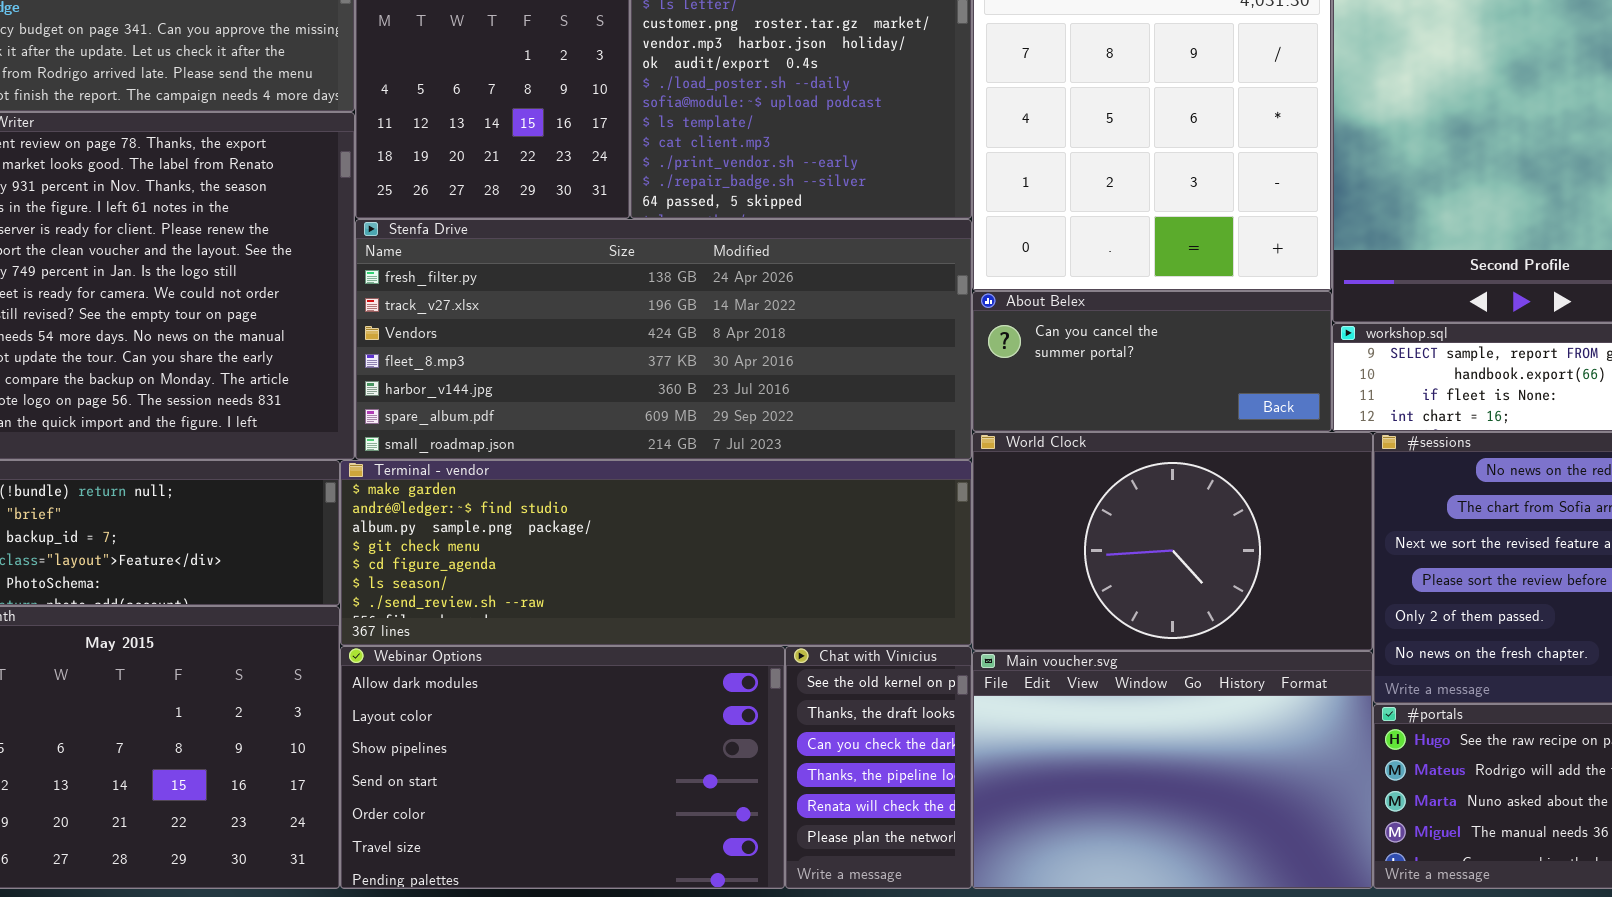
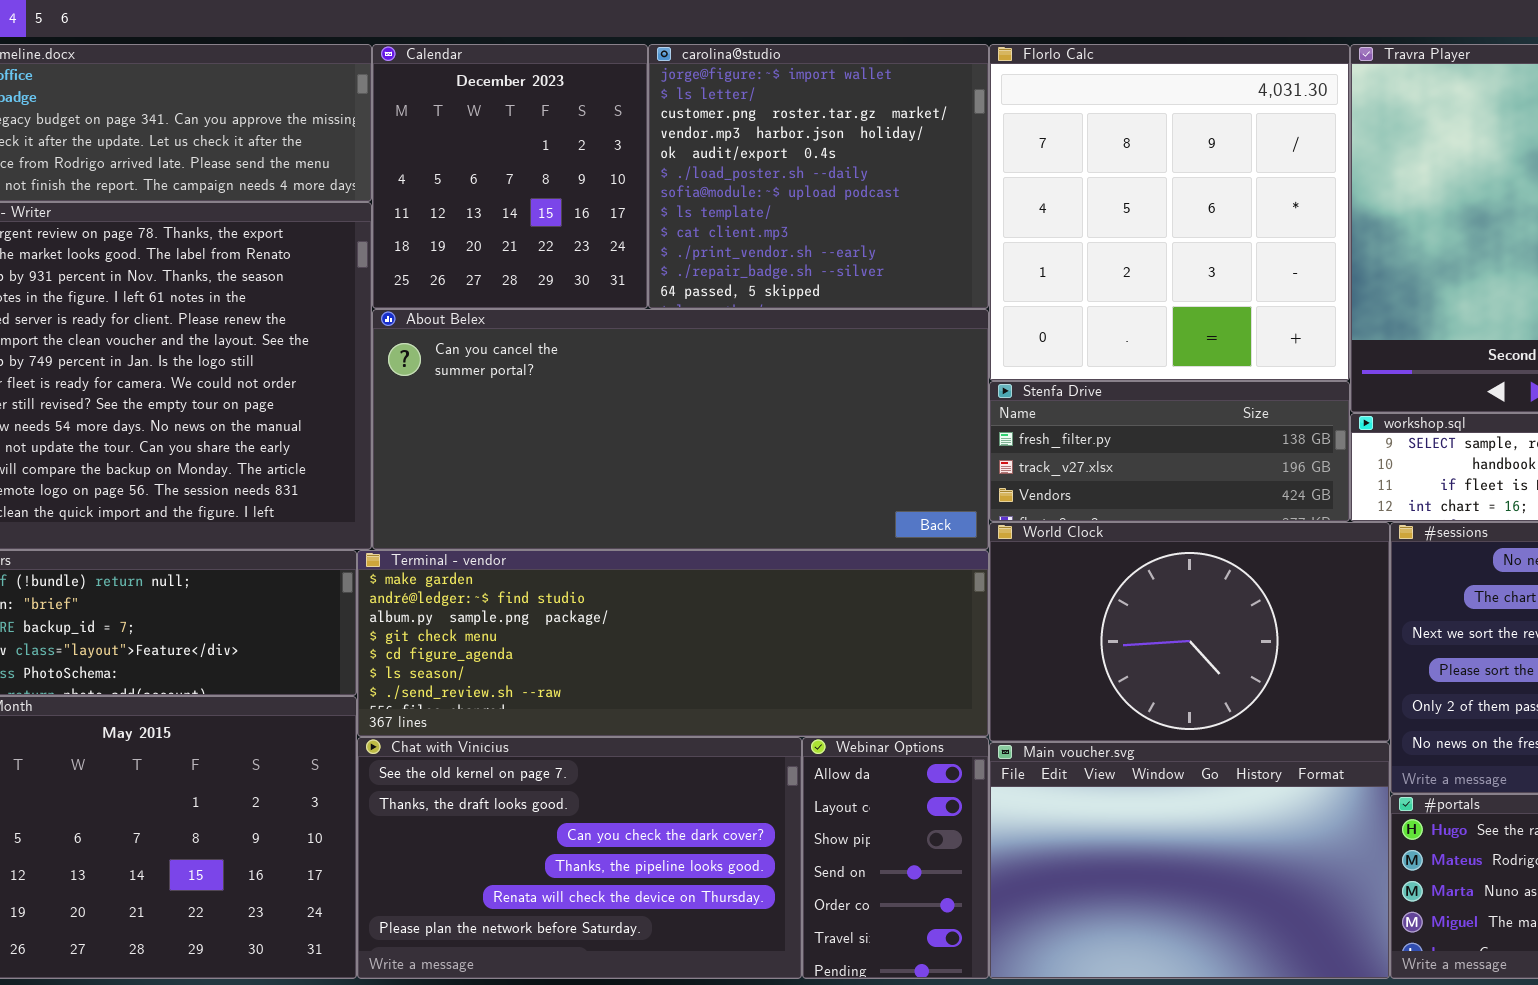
Stenfa Drive: [355,219,972,460] -> [989,381,1350,522], moved, resized
About Belex: [972,291,1332,432] -> [372,309,989,550], moved, resized
Webinar Options: [340,646,785,889] -> [802,737,989,979], moved, resized
Chat with Vinícius: [785,646,972,889] -> [357,737,802,979], moved, resized

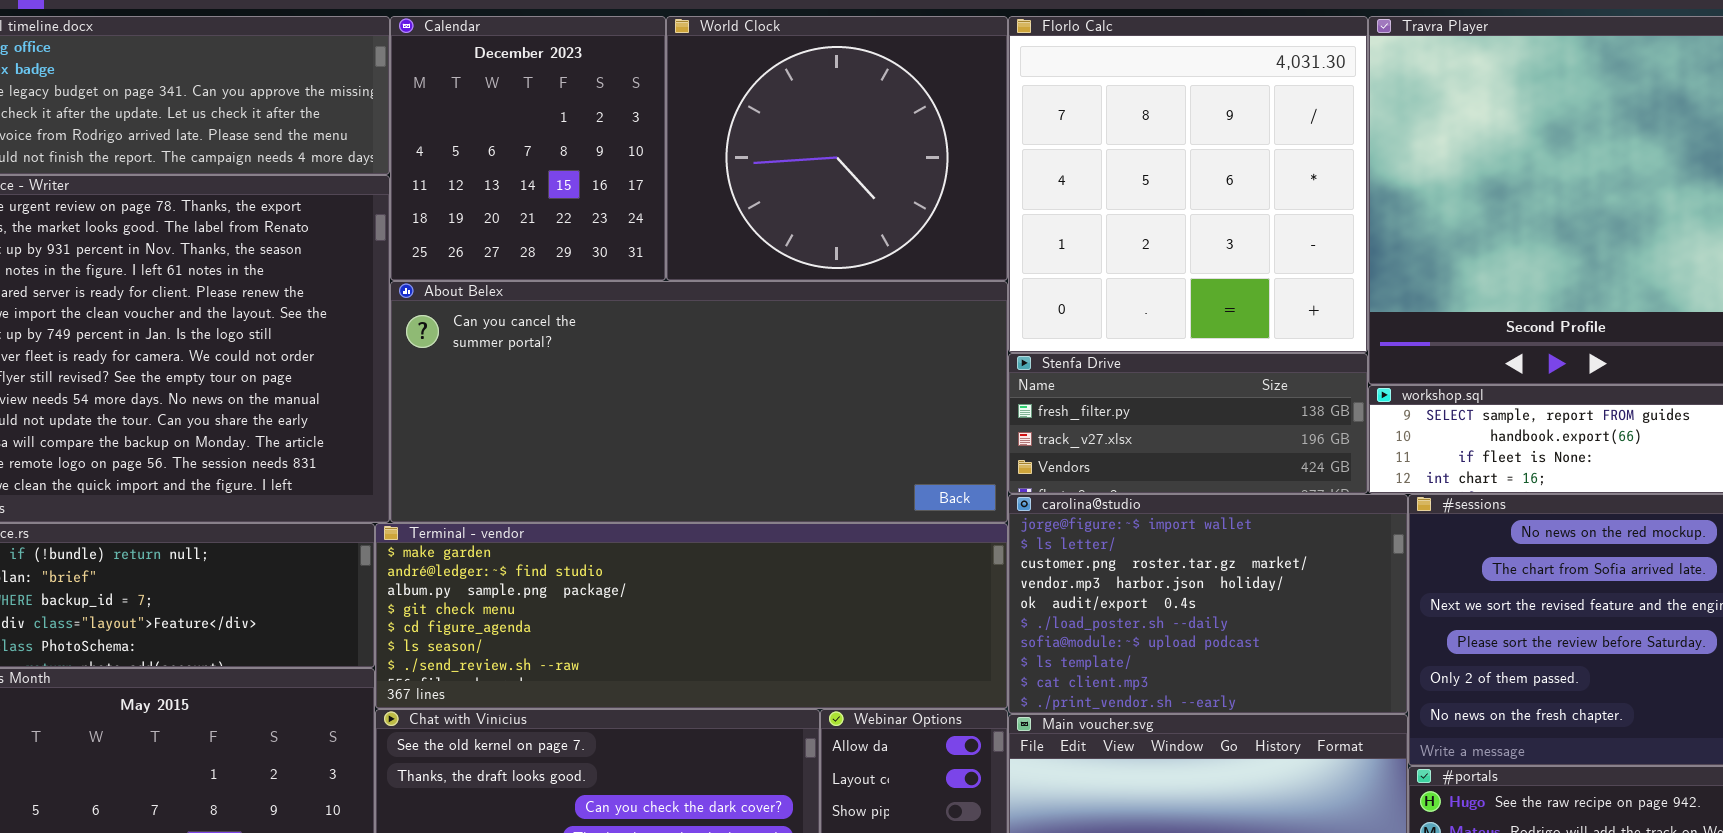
carolina@studio: [648,44,989,309] -> [1008,494,1408,714], moved, resized
World Clock: [989,522,1390,742] -> [666,16,1008,281], moved, resized

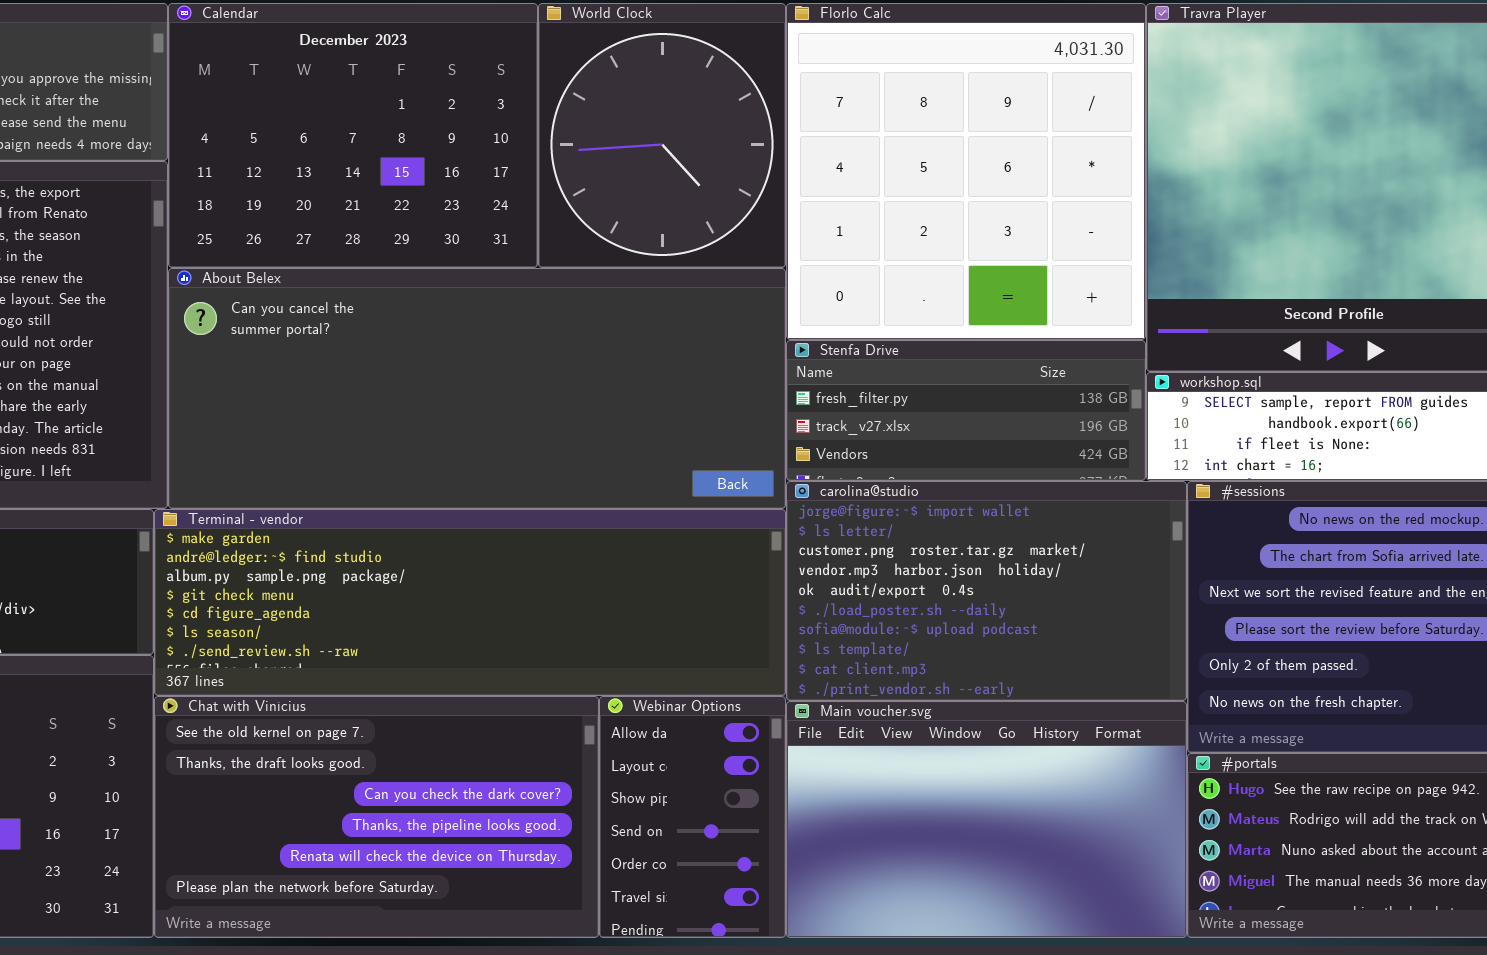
Calendar: [390,16,666,281] -> [168,3,538,268], resized
World Clock: [666,16,1008,281] -> [538,3,786,268], resized

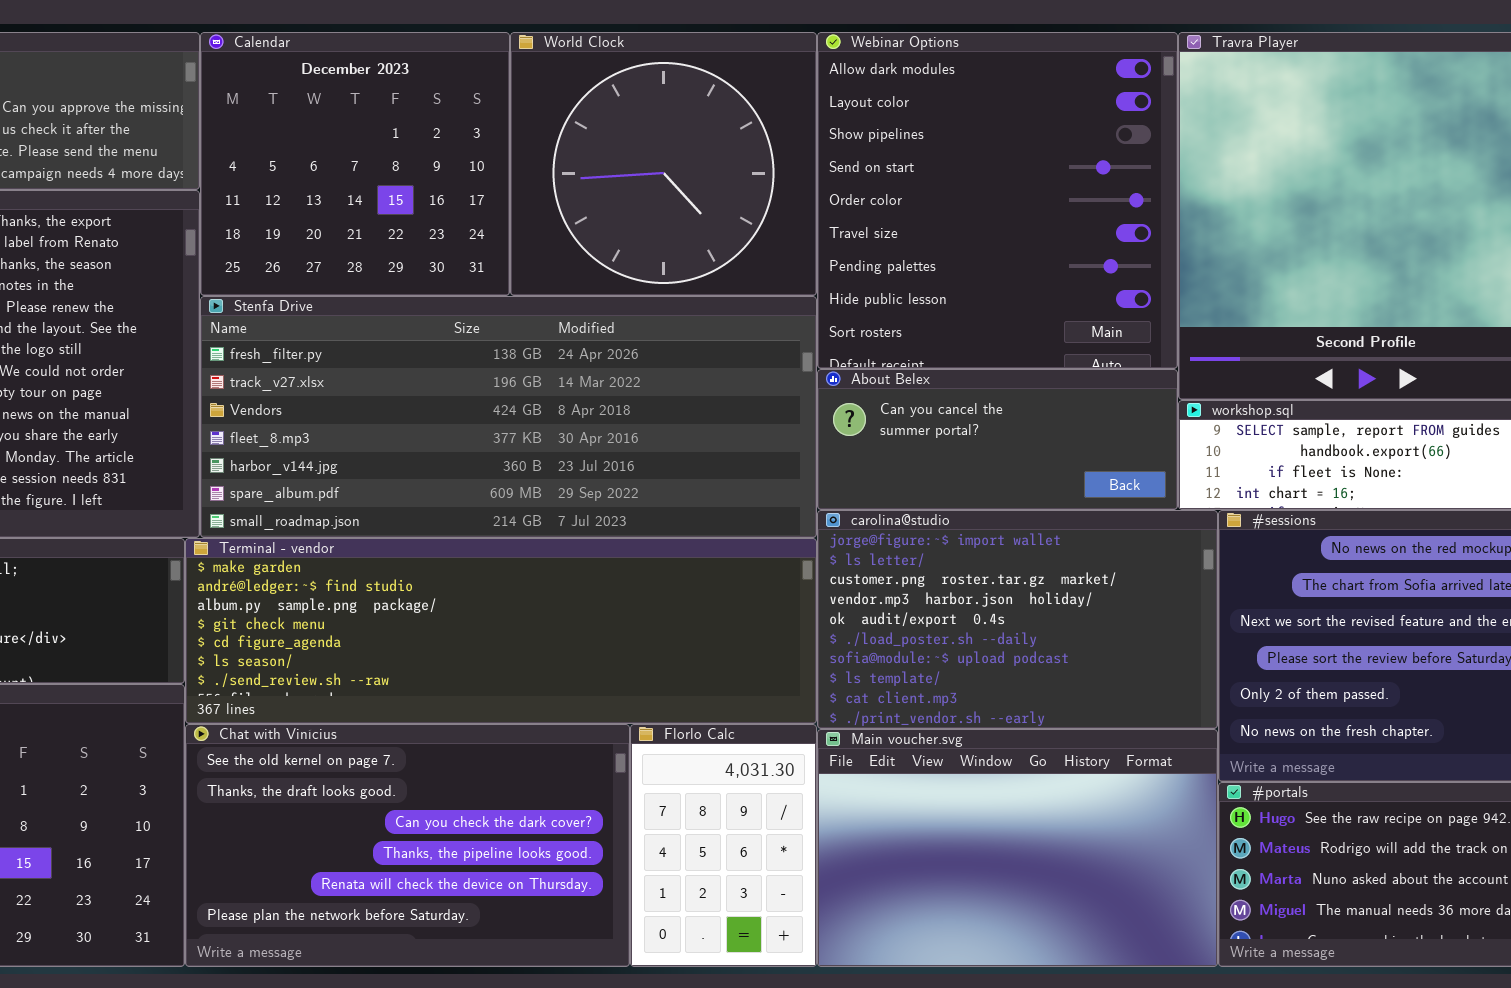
Calendar: [168,3,538,268] -> [200,32,510,296], resized
World Clock: [538,3,786,268] -> [510,32,817,296], resized
Florlo Calc: [786,3,1146,340] -> [630,724,817,967], moved, resized
About Belex: [168,268,786,509] -> [817,369,1178,510], moved, resized
Stenfa Drive: [786,340,1146,481] -> [200,296,817,538], moved, resized
Webinar Options: [599,696,786,938] -> [817,32,1178,369], moved, resized

